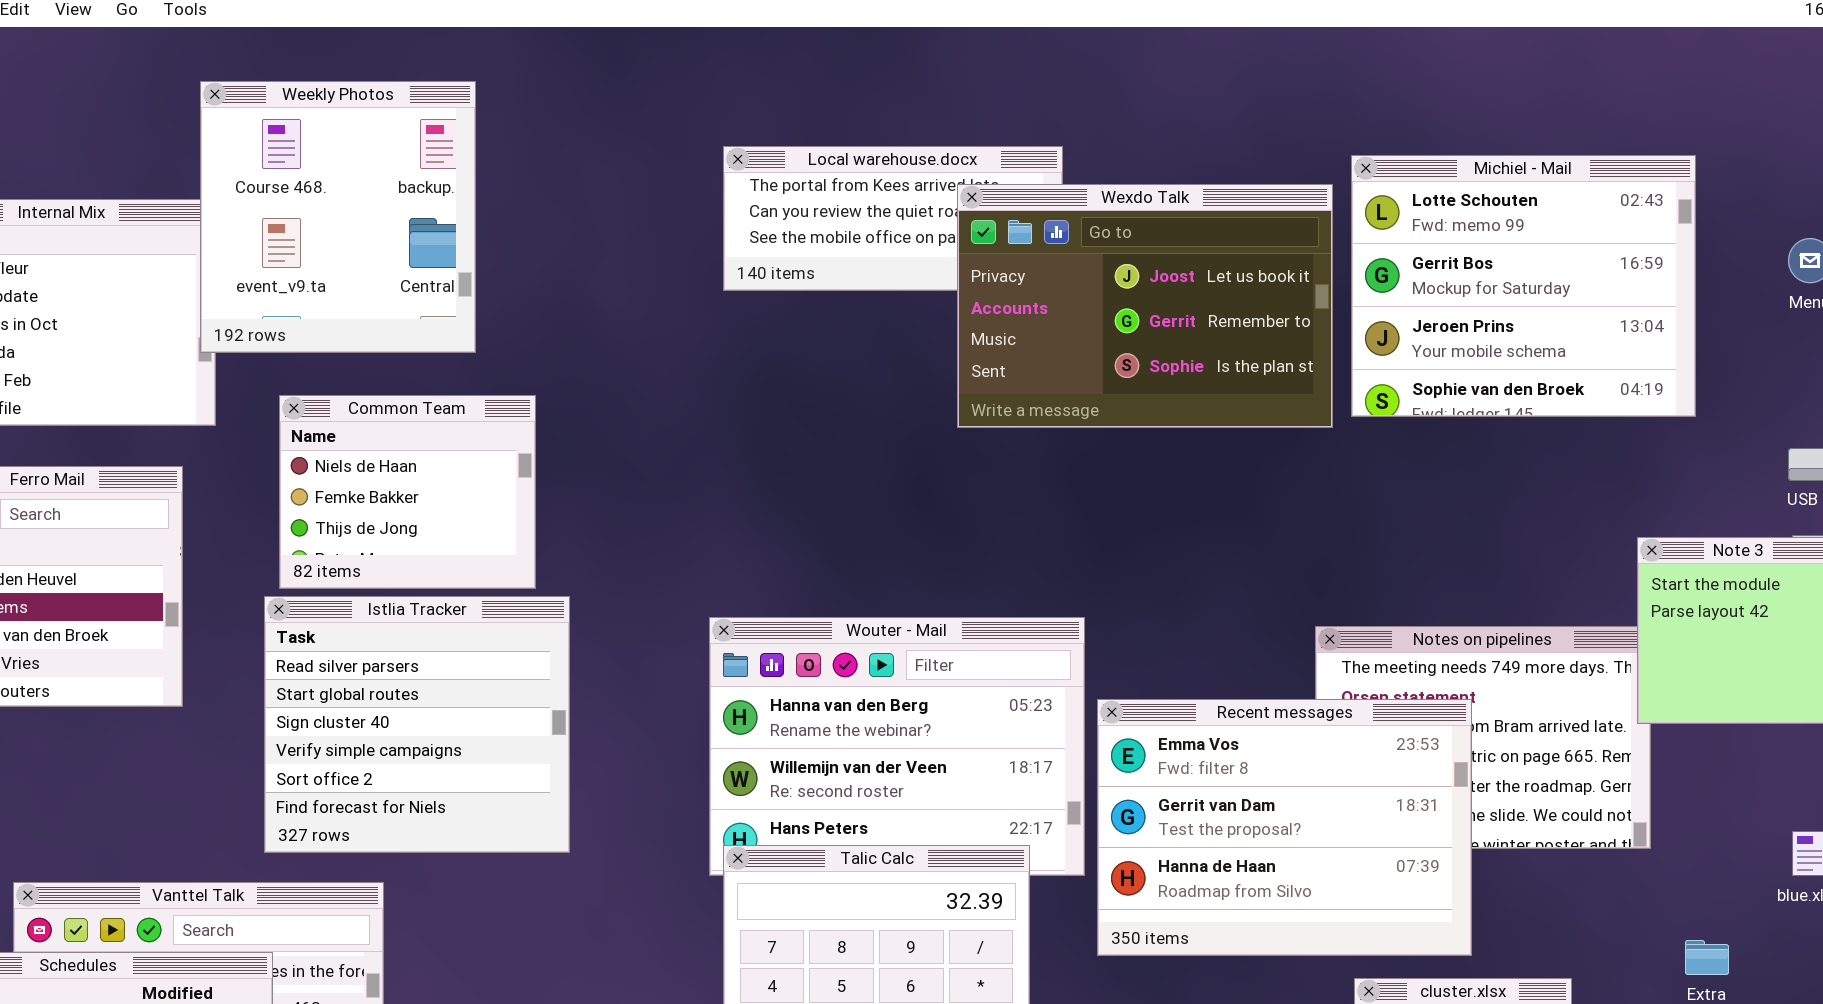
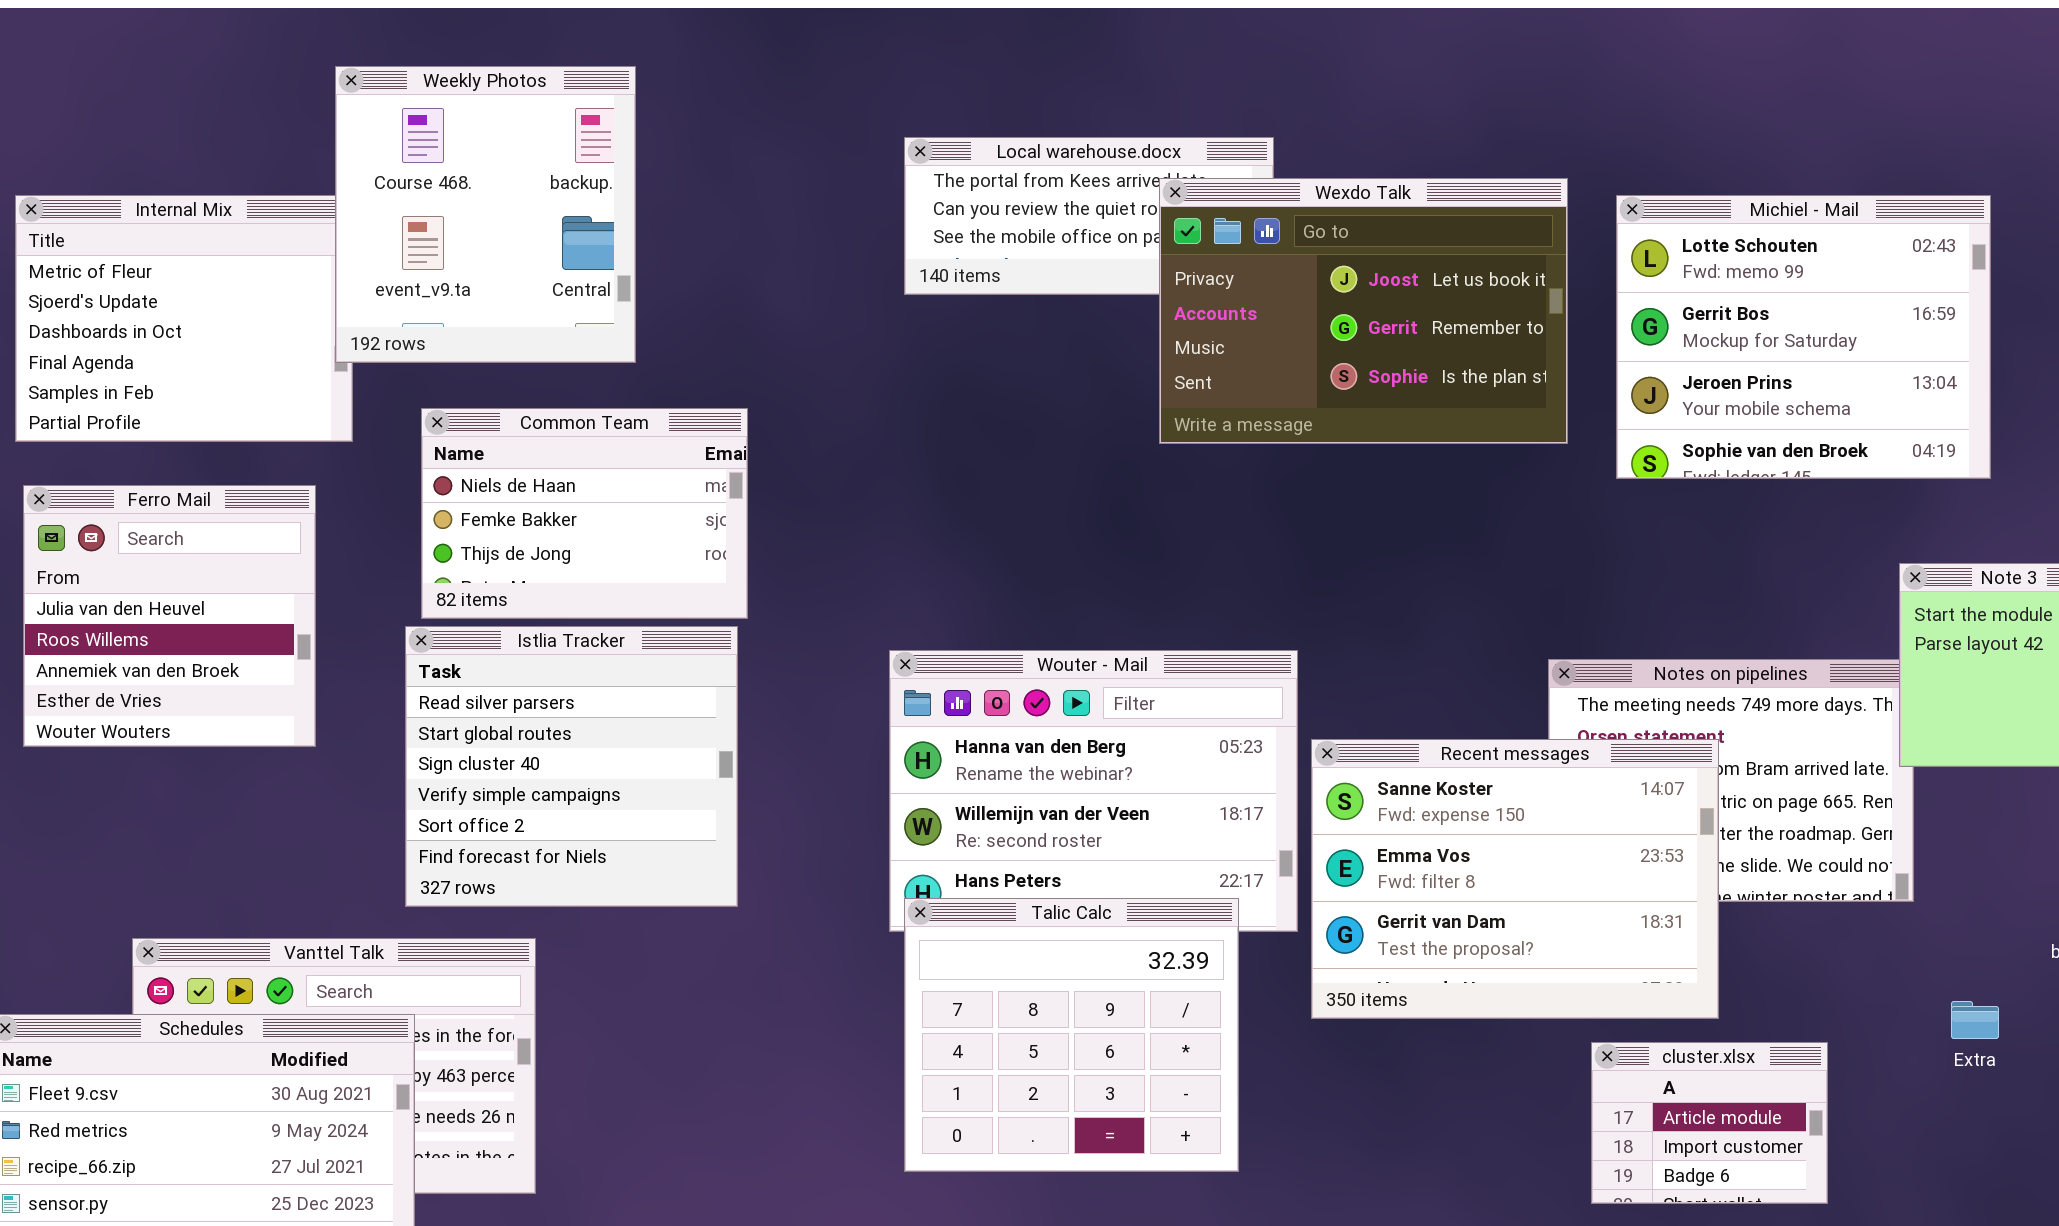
Michiel - Mail: [1351,155,1696,417] -> [1616,195,1991,479], moved
Common Team: [279,395,536,589] -> [421,408,748,619], resized
Recent messages: [1097,699,1472,956] -> [1311,739,1719,1019], scrolled up 1 row

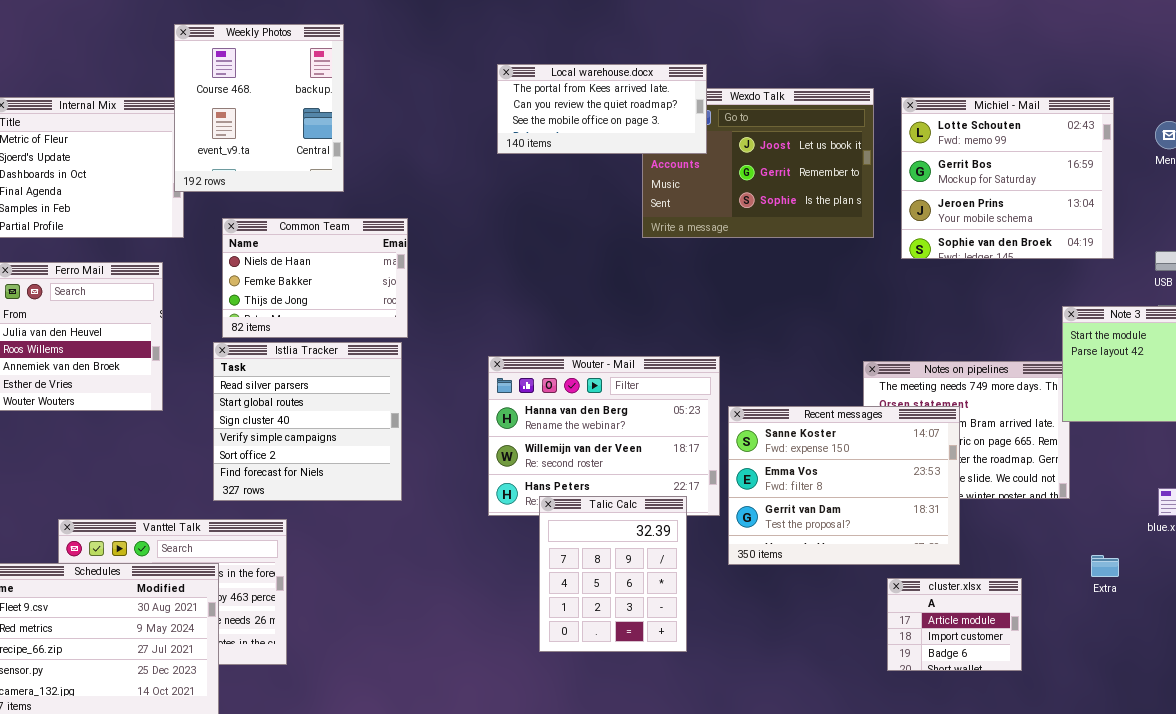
Local warehouse.docx: [904,137,1274,295] -> [497,64,707,154], raised
Talic Calc: [904,898,1239,1172] -> [539,496,687,652], resized

